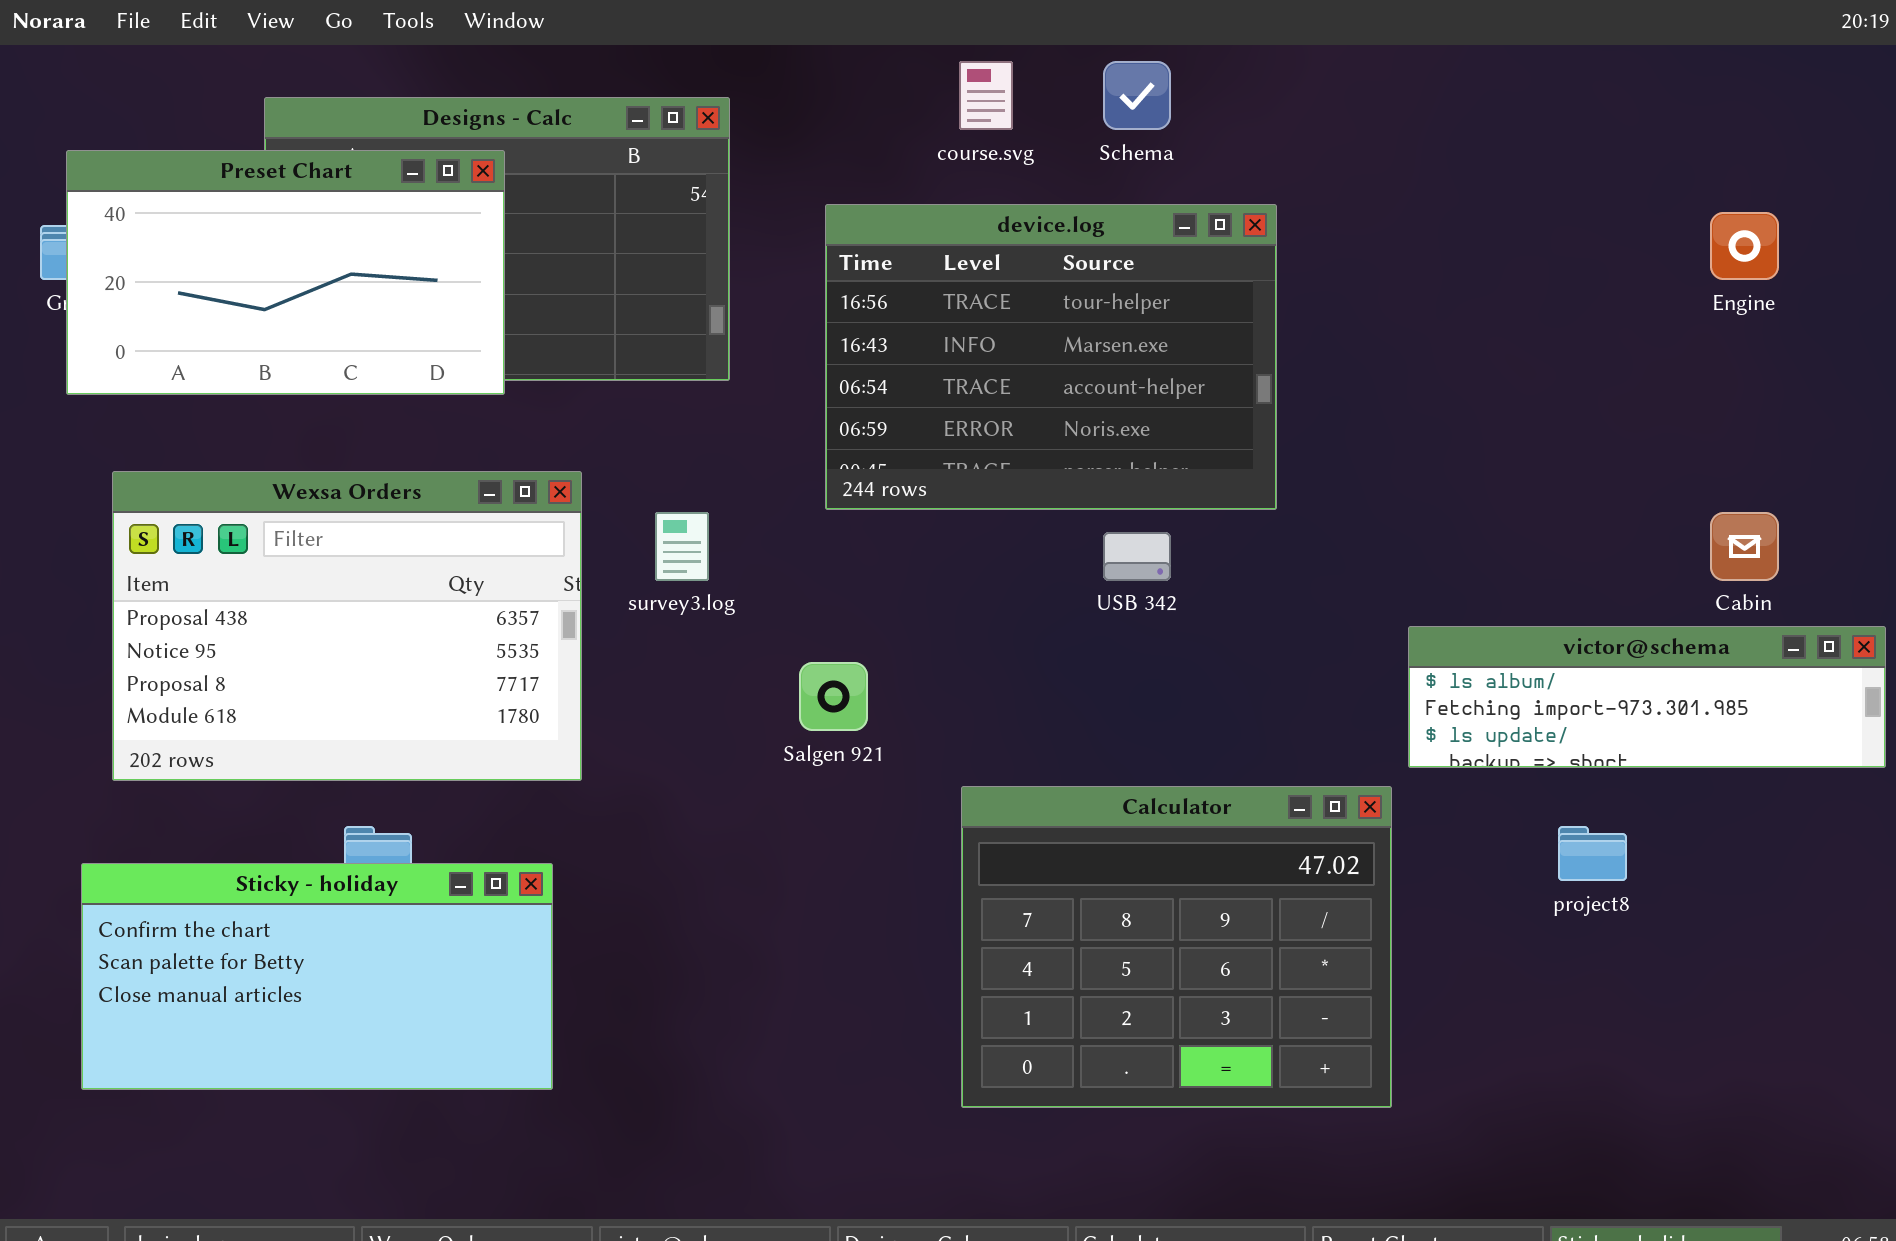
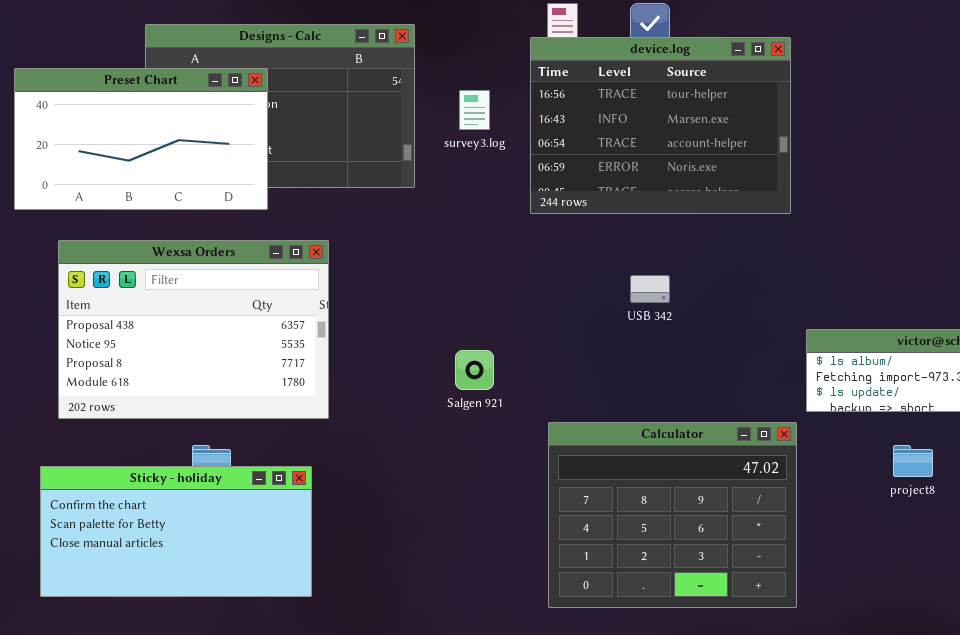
Preset Chart: [66,150,505,395] -> [14,68,268,210], moved
device.log: [825,204,1277,510] -> [530,37,791,214], moved
survey3.log: [655,512,709,581] -> [459,90,490,130], moved

